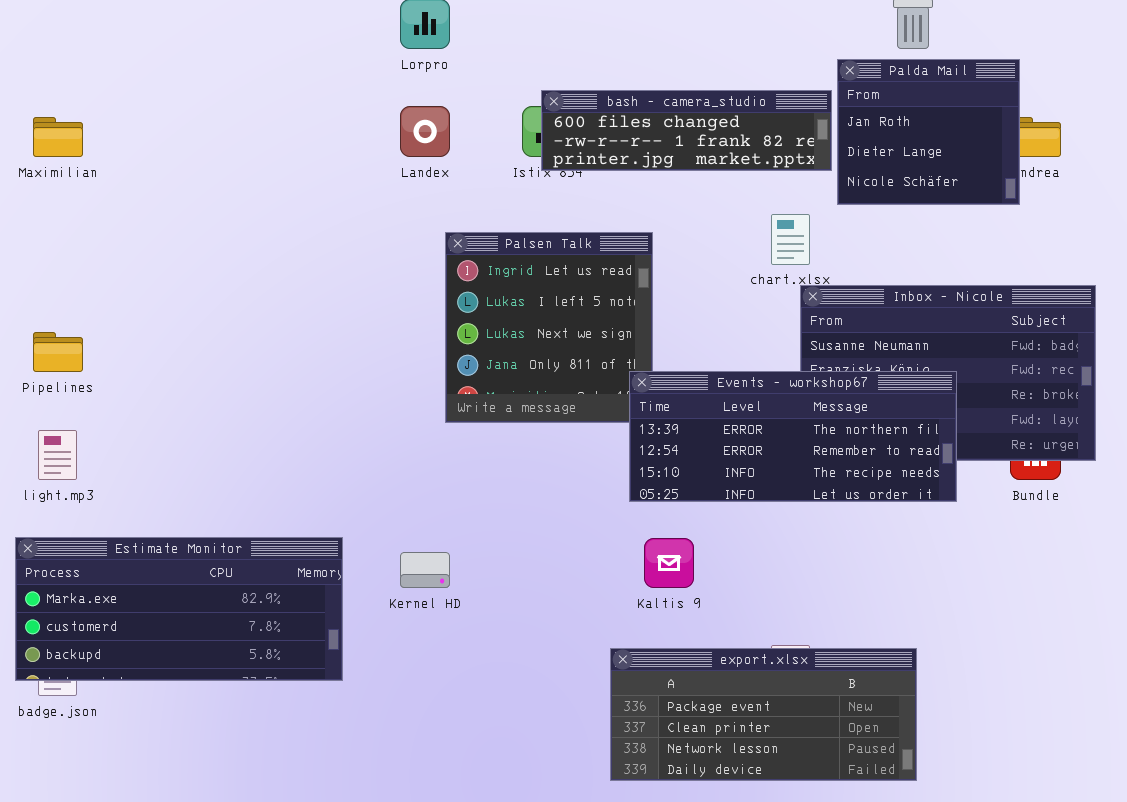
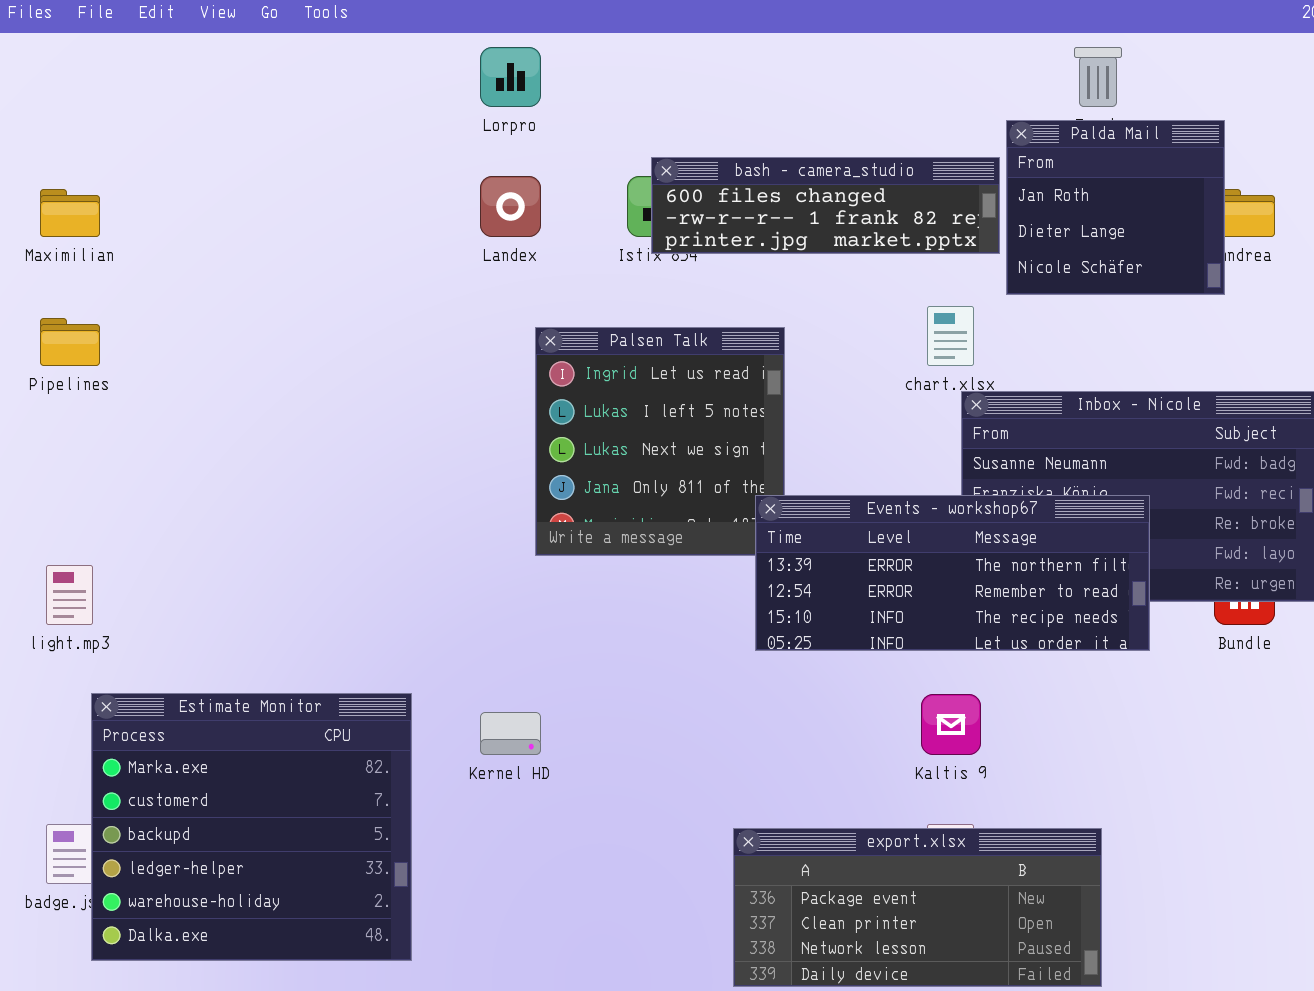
Pipelines: [33,332,83,372] -> [40,318,100,366], moved
Estimate Monitor: [15,537,343,681] -> [91,693,412,961], resized
Kaltis 9: [644,538,694,588] -> [921,694,981,755], moved

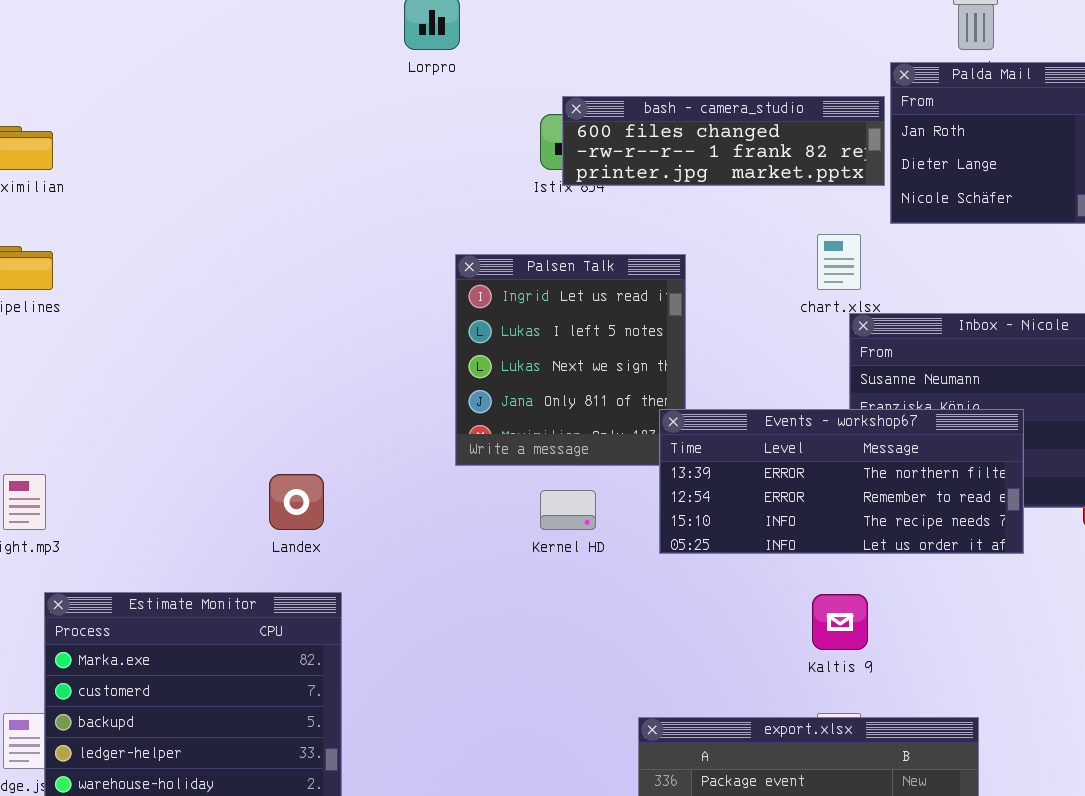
Landex: [480,176,541,237] -> [269,474,324,530], moved
Kernel HD: [480,712,541,755] -> [540,490,596,530], moved

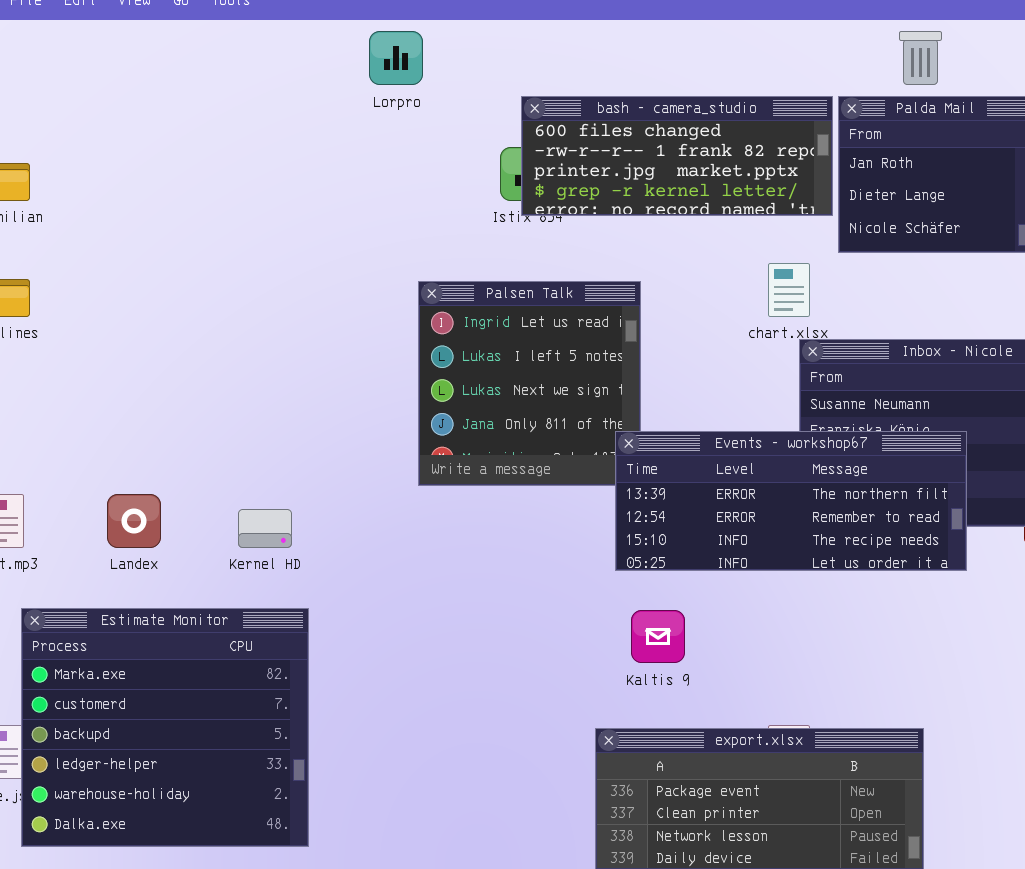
bash - camera_studio: [562,96,885,186] -> [521,96,833,216], resized
Landex: [269,474,324,530] -> [107,494,161,548], moved
Kernel HD: [540,490,596,530] -> [238,509,292,548], moved
Kaltis 9: [812,594,868,650] -> [631,610,685,663], moved

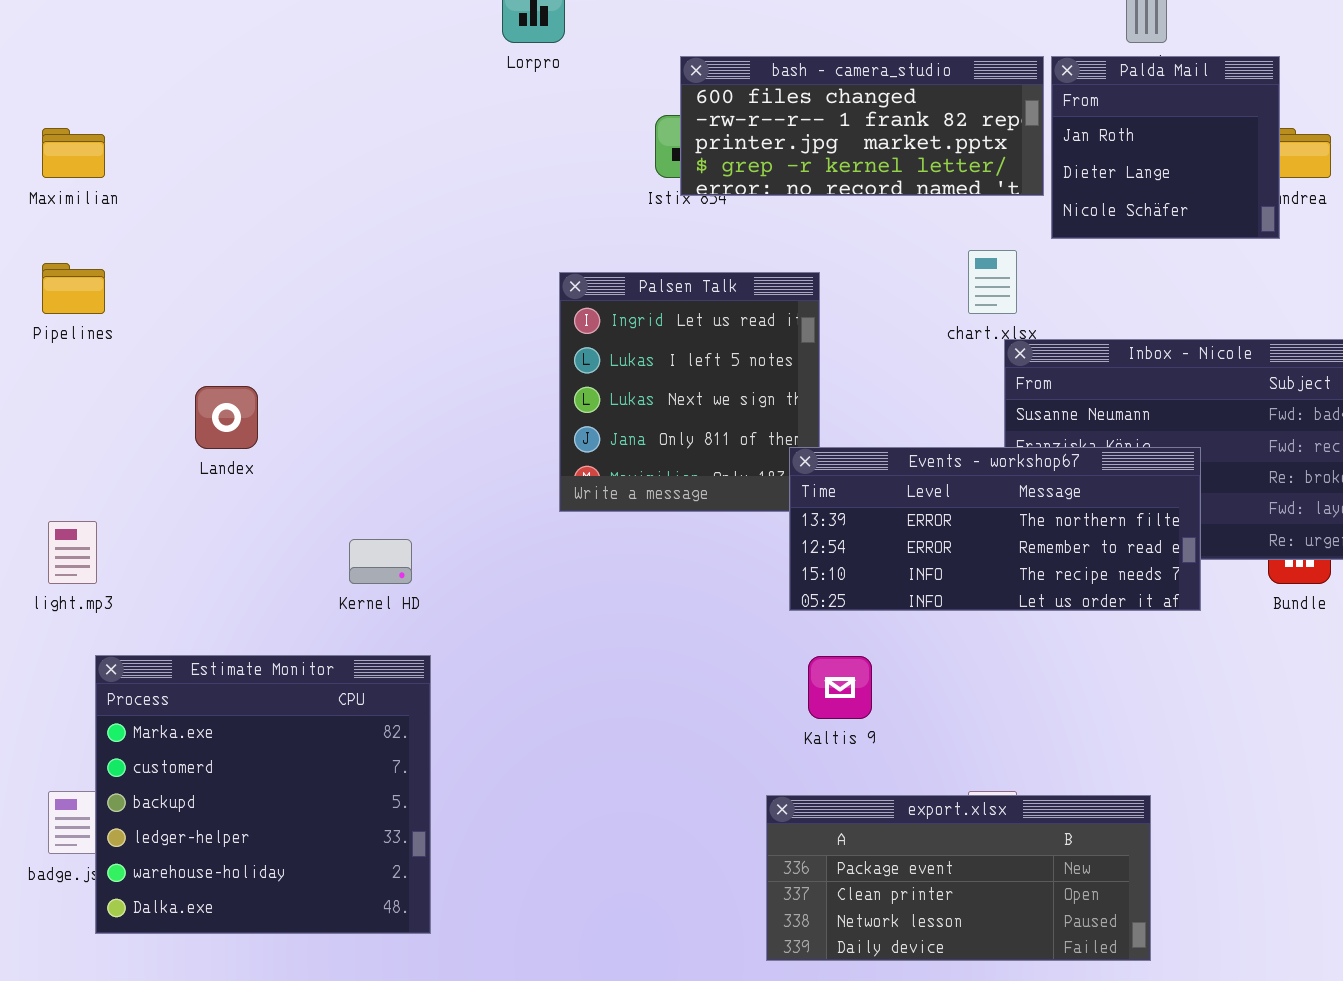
Landex: [107,494,161,548] -> [195,386,258,449], moved

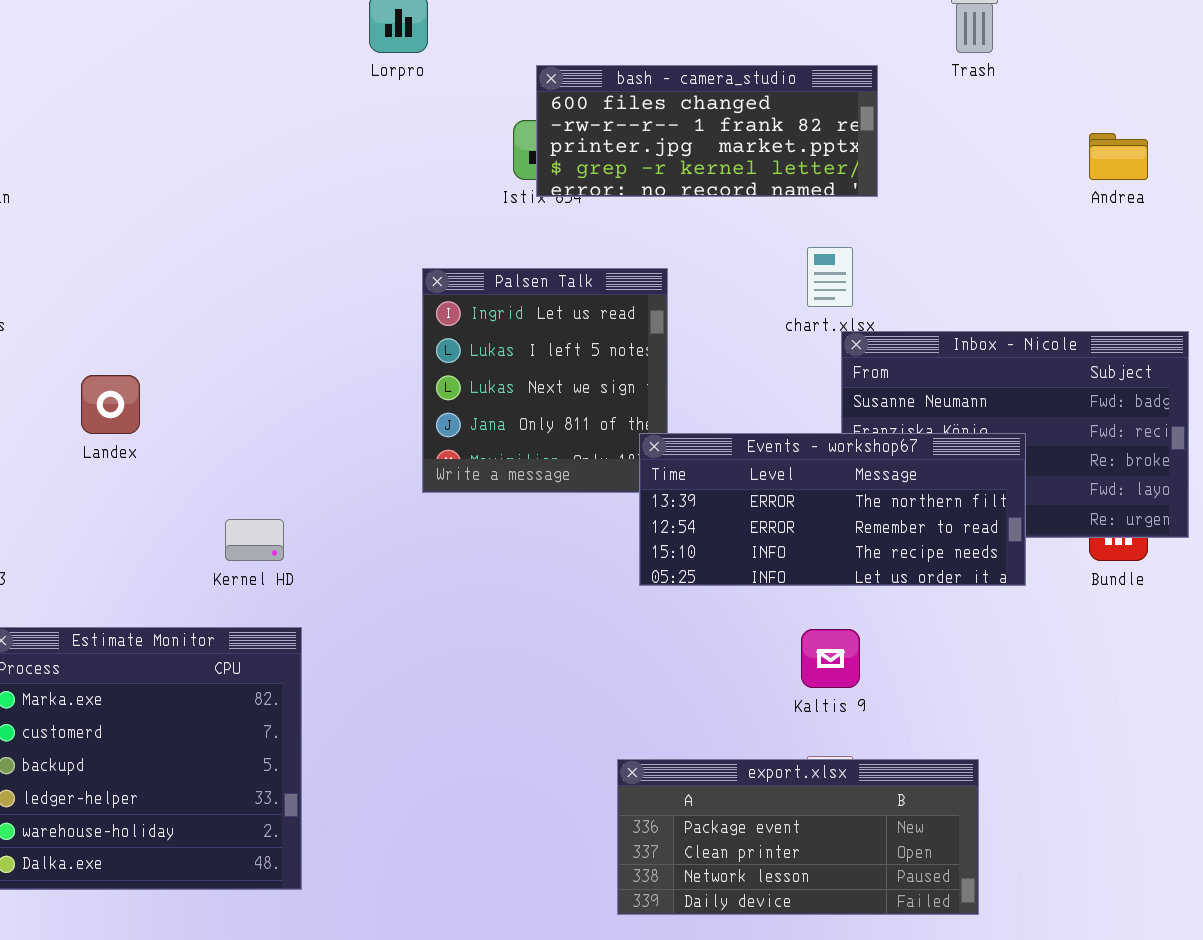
Palda Mail: [1051,56,1280,239] -> none, closed
Kaltis 9: [808,656,872,719] -> [801,629,860,688], moved

